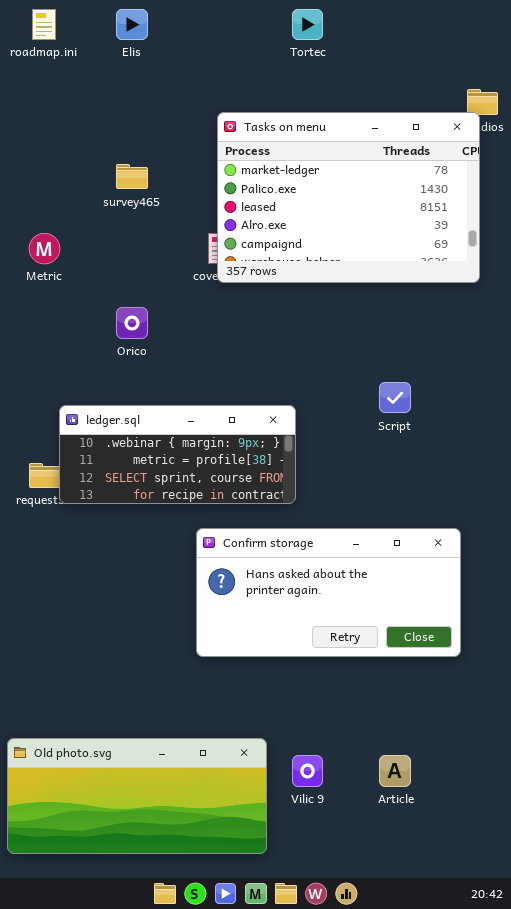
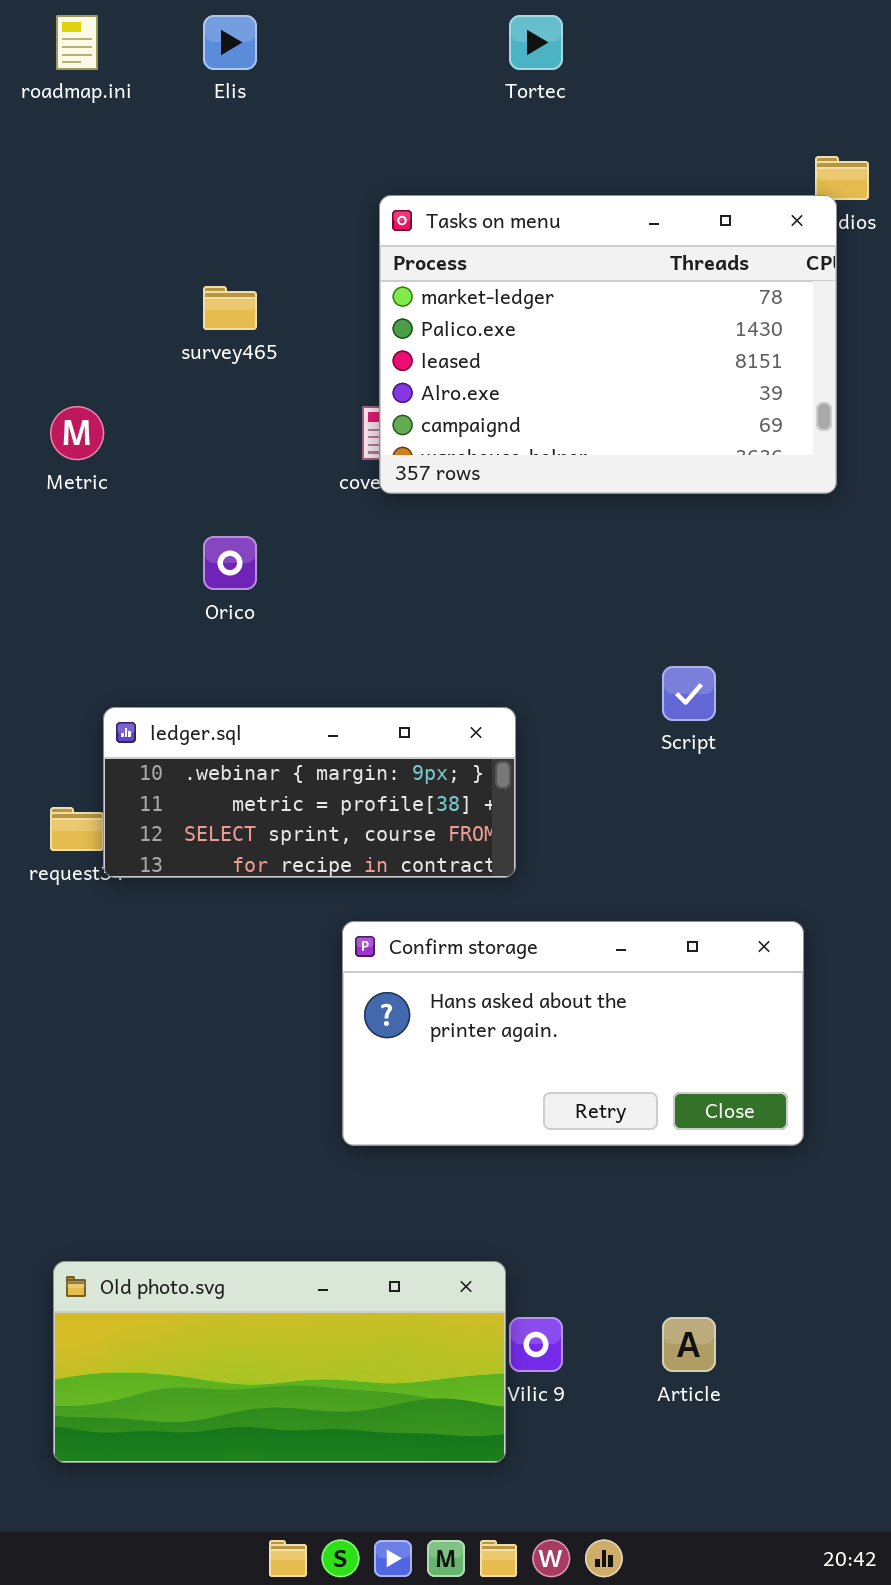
Old photo.svg: [7,738,267,854] -> [53,1261,506,1463], moved

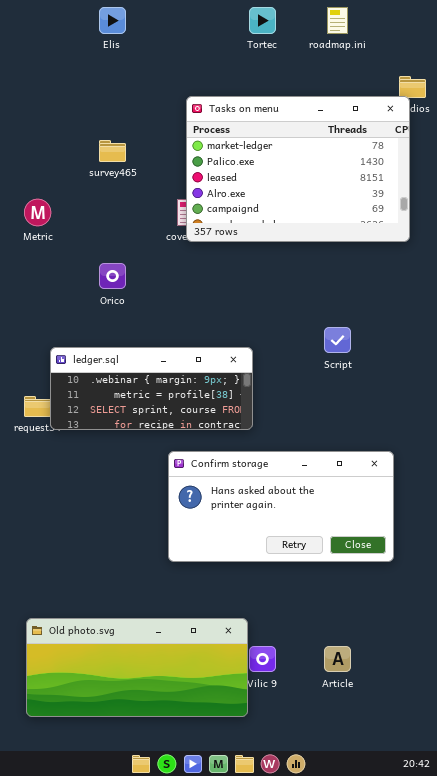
roadmap.ini: [56,15,98,70] -> [327,7,348,34], moved

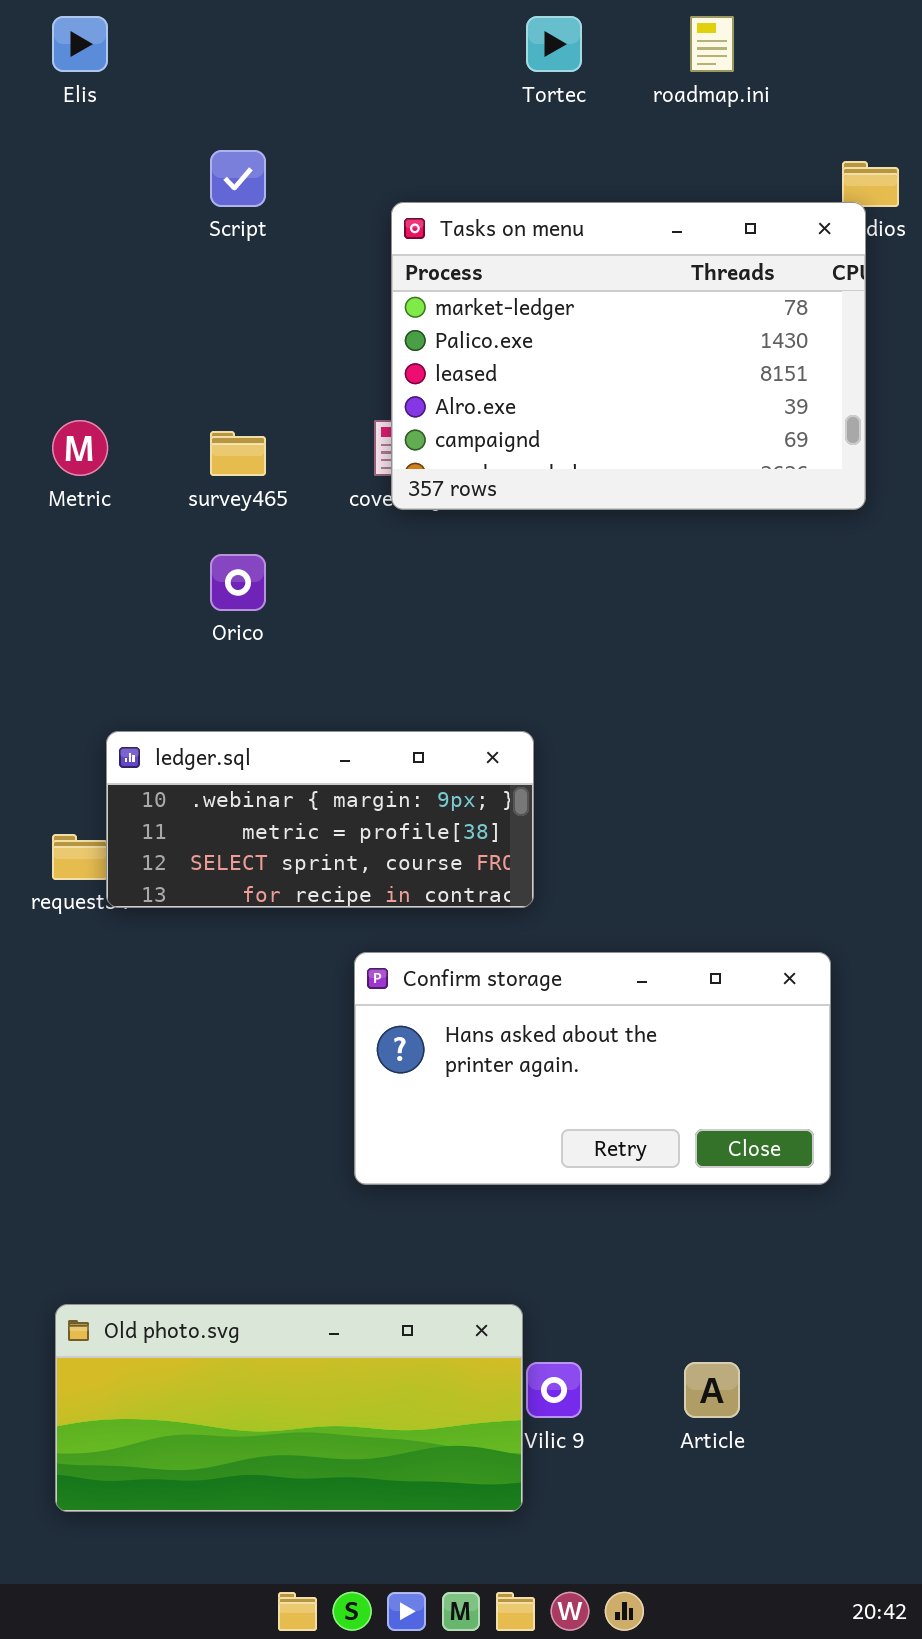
Elis: [99,7,126,34] -> [52,16,108,72], moved
survey465: [99,140,126,162] -> [210,431,266,476], moved
Script: [324,327,351,353] -> [210,150,266,207], moved

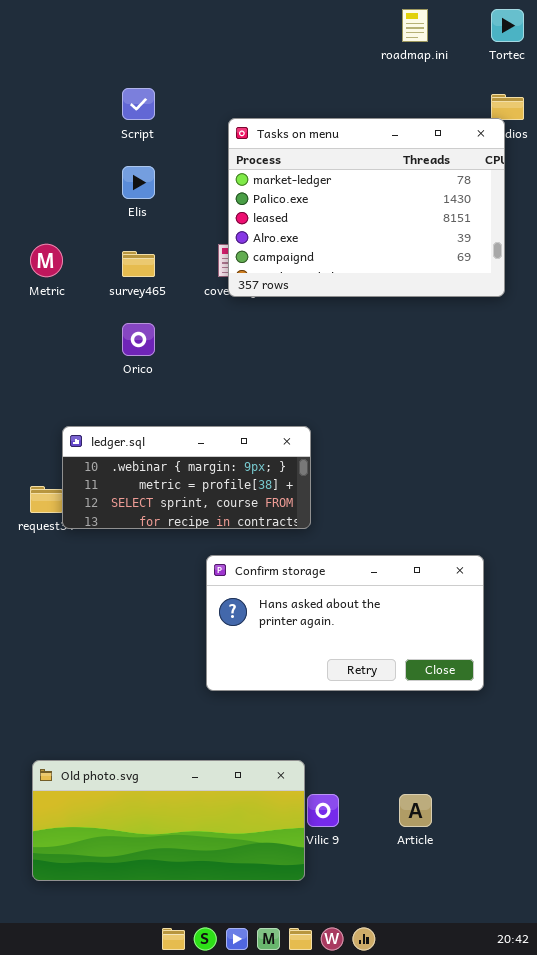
Elis: [52,16,108,72] -> [122,166,155,199], moved
Tortec: [526,16,582,72] -> [491,9,524,42], moved

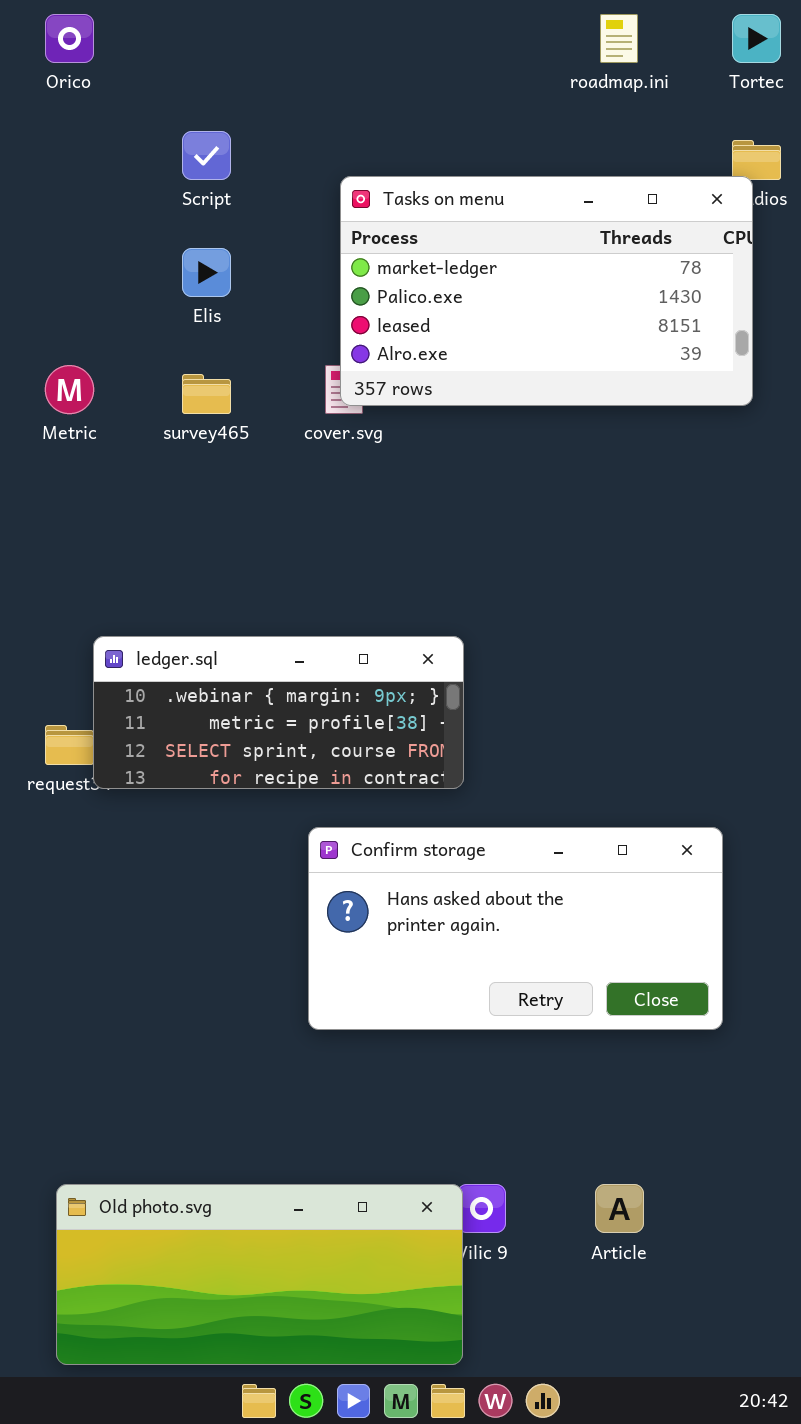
Tasks on menu: [228,118,505,297] -> [340,176,753,406], resized
Orico: [122,323,155,356] -> [45,14,94,63], moved
Old photo.svg: [32,760,305,881] -> [56,1184,463,1365], moved

